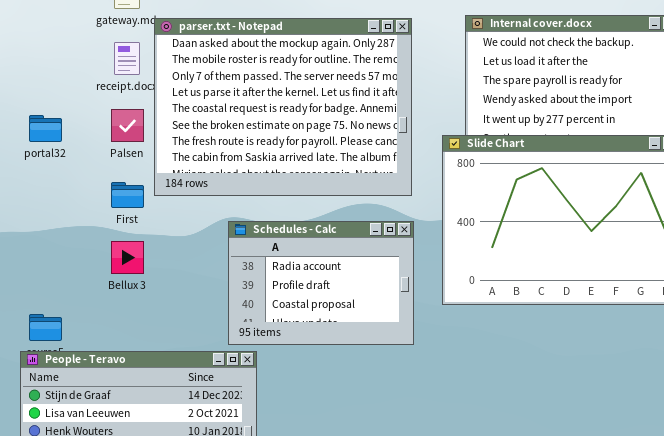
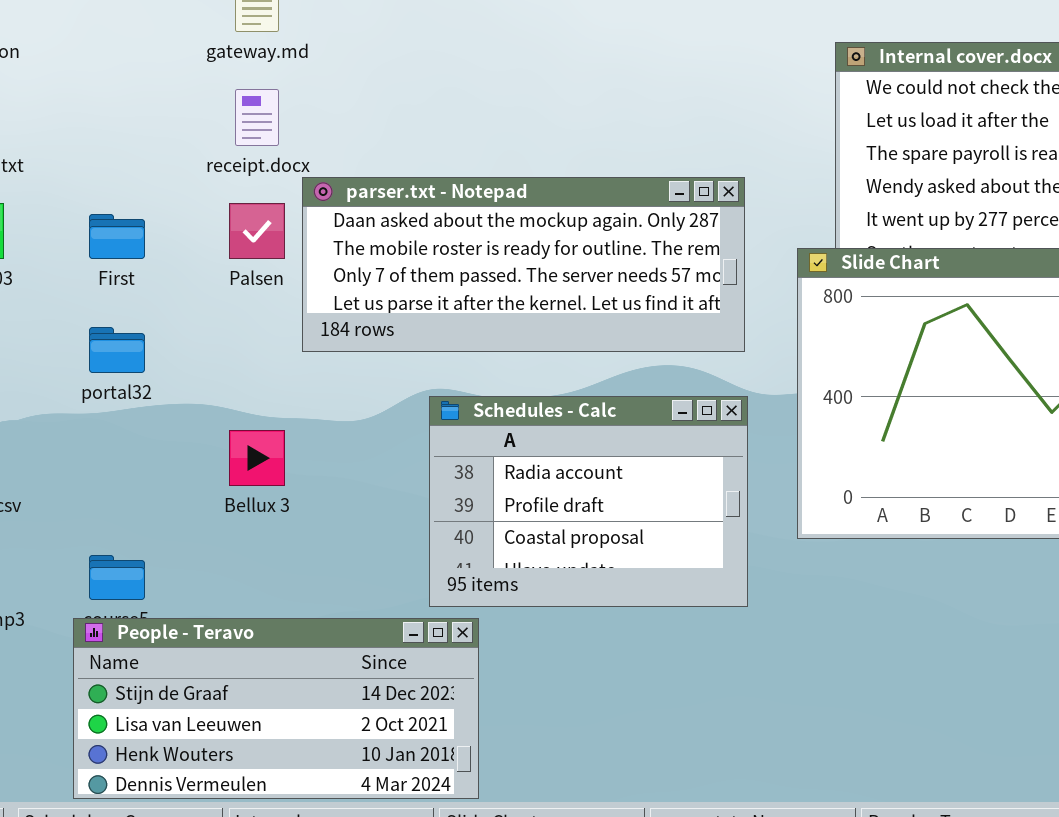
parser.txt - Notepad: [154,18,412,196] -> [302,177,745,352], resized
portal32: [29,115,62,142] -> [89,327,145,373], moved
First: [111,182,144,208] -> [89,214,145,259], moved

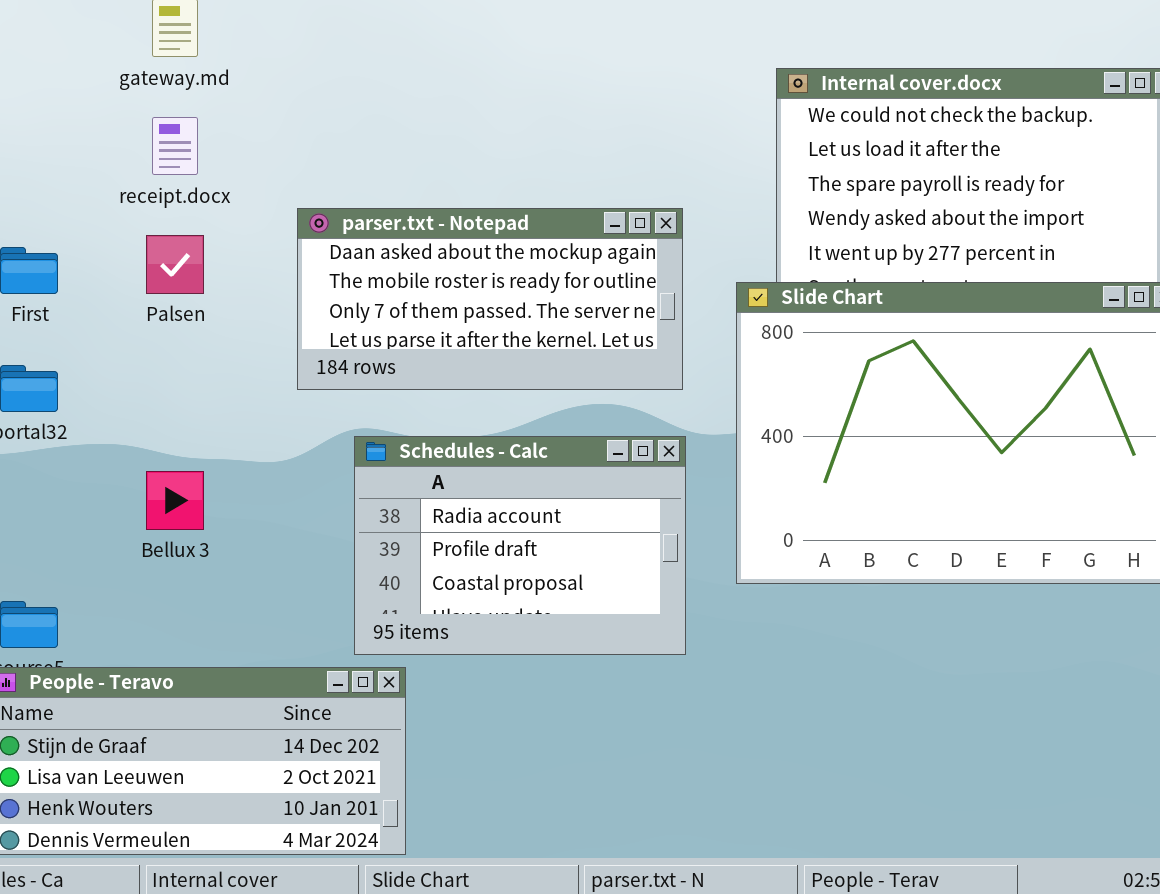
parser.txt - Notepad: [302,177,745,352] -> [297,208,683,390], resized

